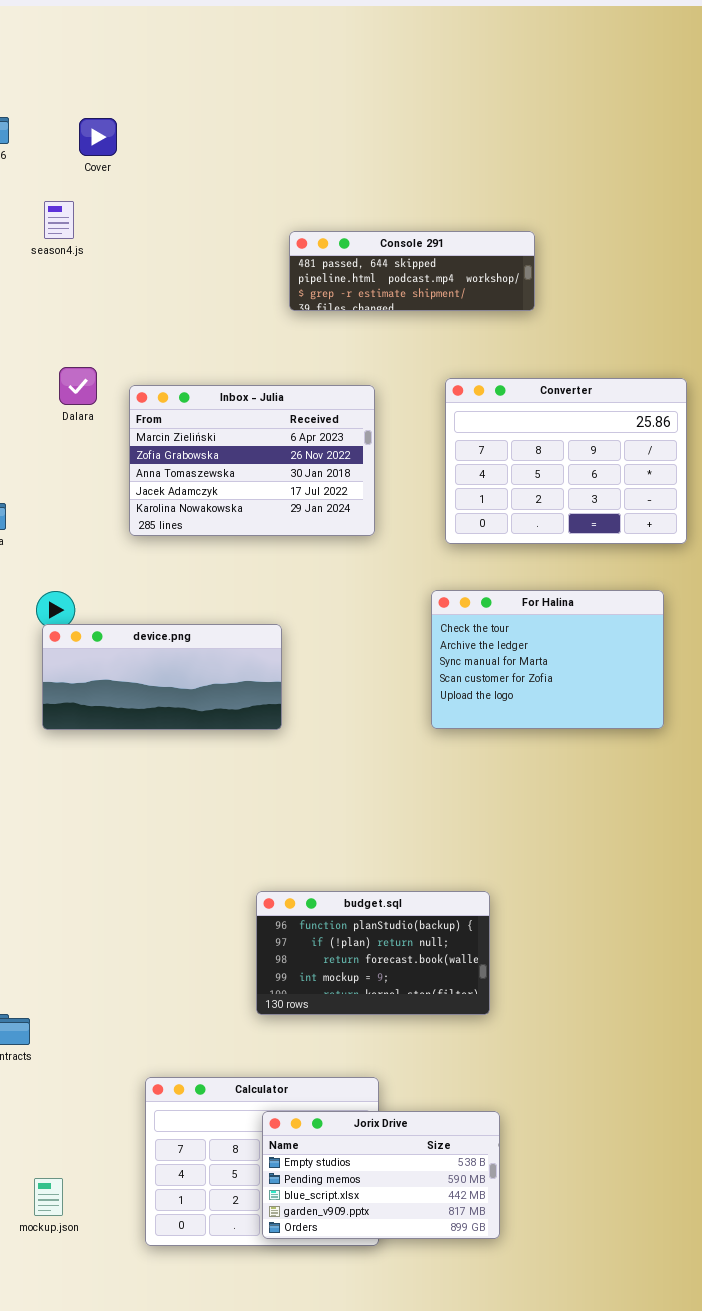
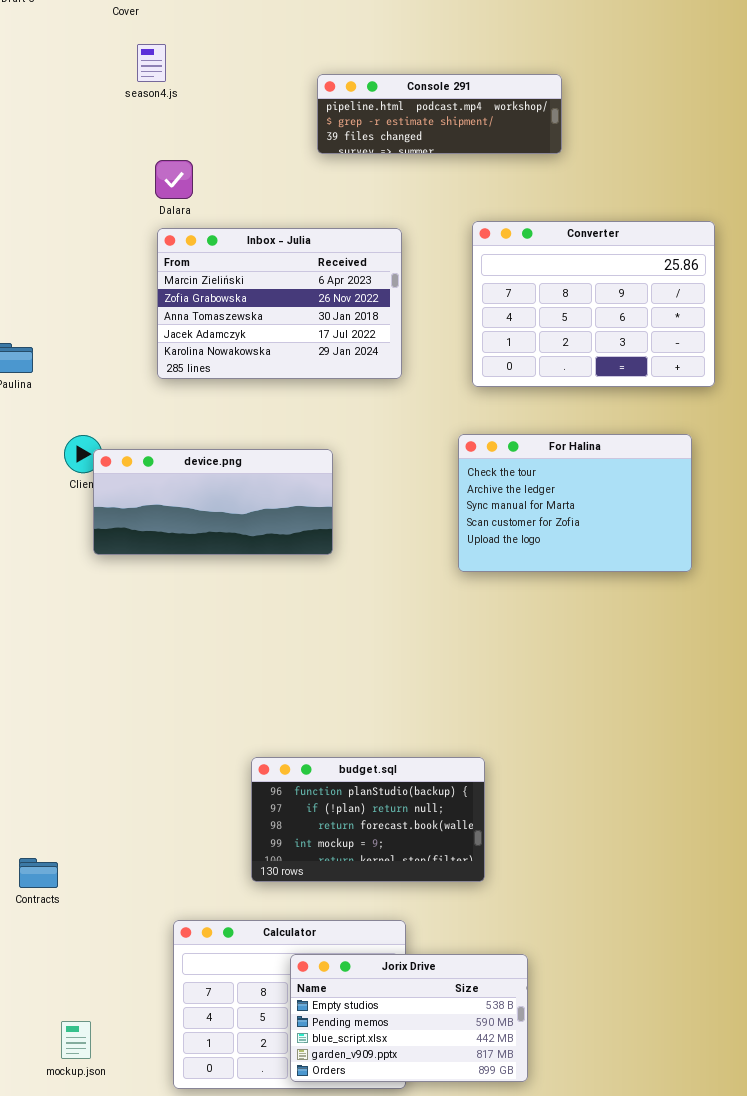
season4.js: [44,201,74,239] -> [137,44,166,82], moved
Console 291: [289,231,535,311] -> [317,74,562,154], scrolled down 1 row
Dalara: [59,367,97,405] -> [155,160,193,199], moved
device.png: [42,624,282,730] -> [93,449,333,555], moved
budget.sql: [256,891,490,1015] -> [251,757,485,882], moved

